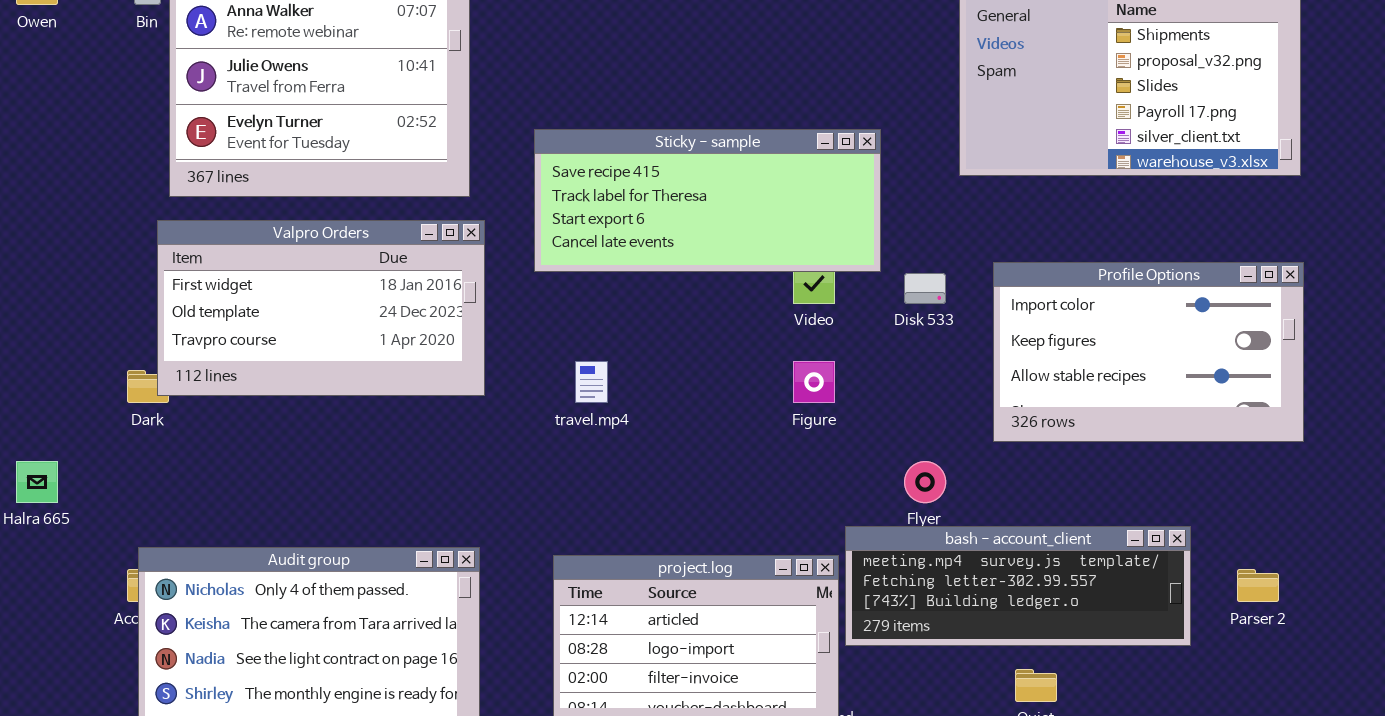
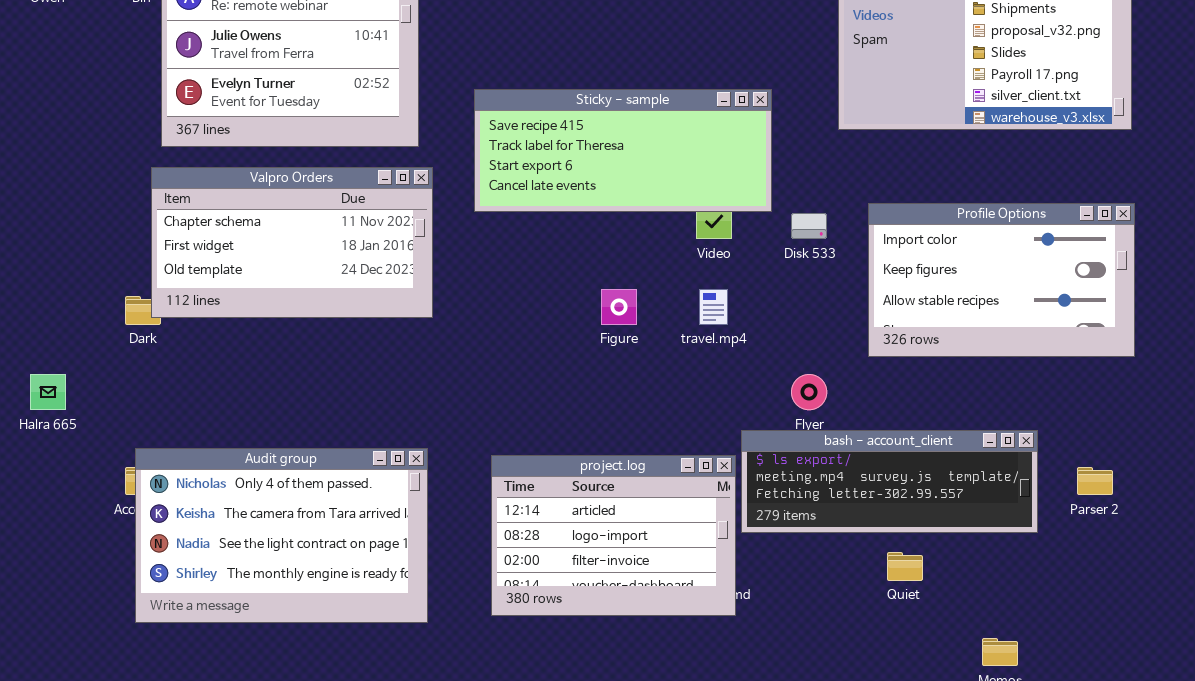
Valpro Orders: [157,220,485,396] -> [151,167,433,318], scrolled up 1 row
travel.mp4: [575,361,608,403] -> [699,289,728,325], moved
Figure: [793,361,835,403] -> [601,289,637,325], moved
bash - account_client: [845,526,1191,646] -> [741,430,1038,533], scrolled up 1 row

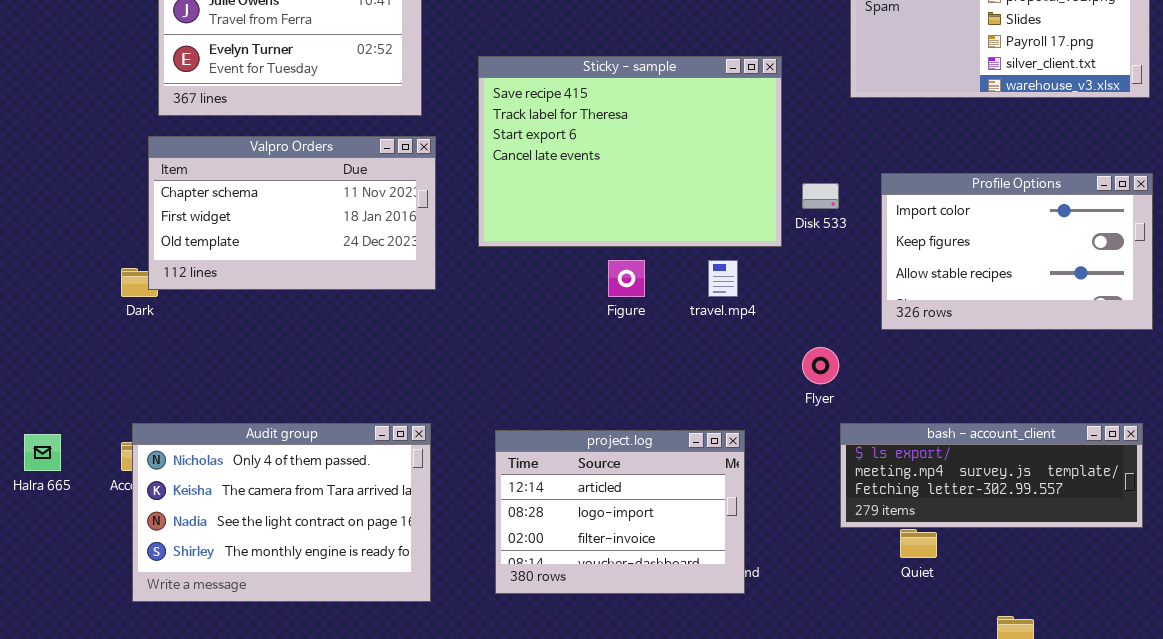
Sticky - sample: [474,89,772,212] -> [478,56,782,247], resized
Halra 665: [30,374,66,410] -> [24,434,61,471], moved
bash - account_client: [741,430,1038,533] -> [840,423,1143,528], moved

